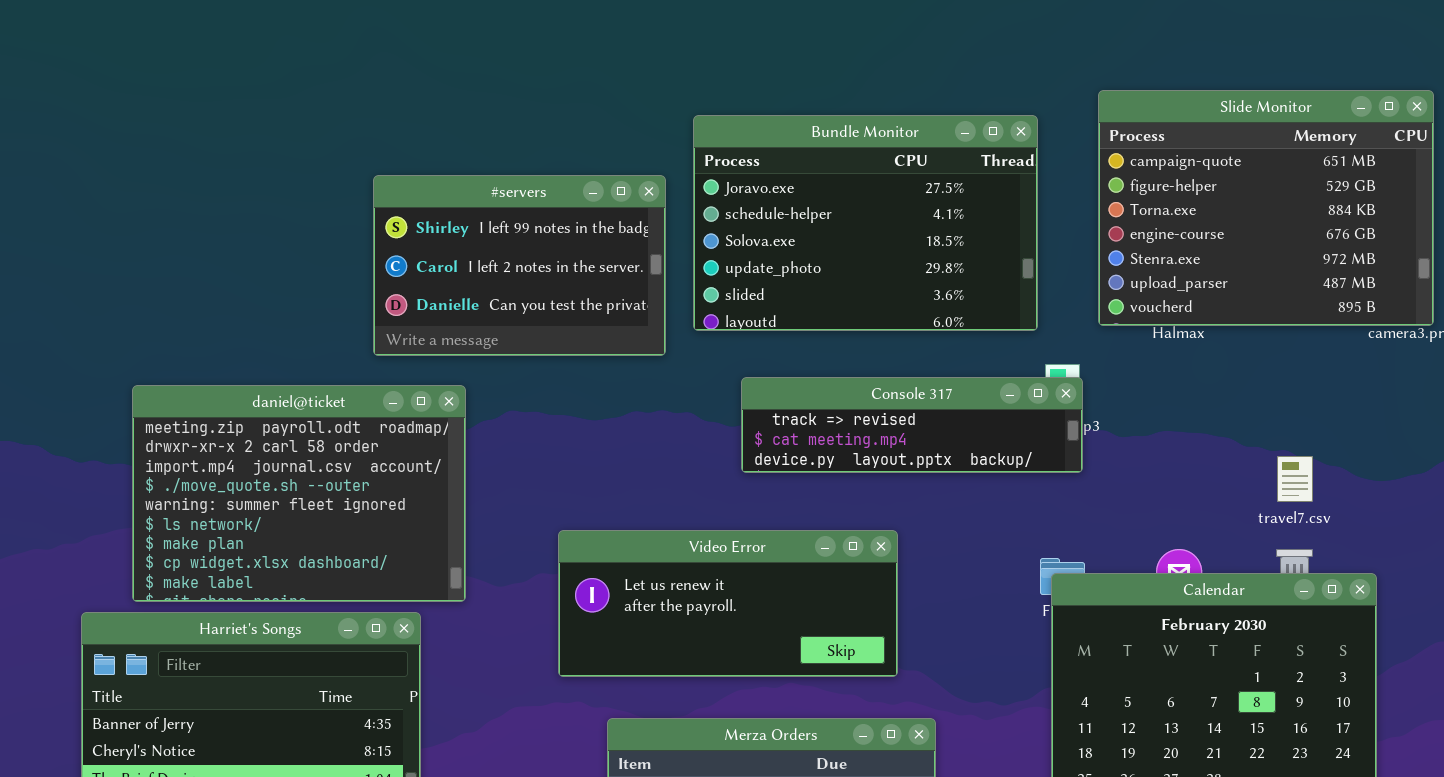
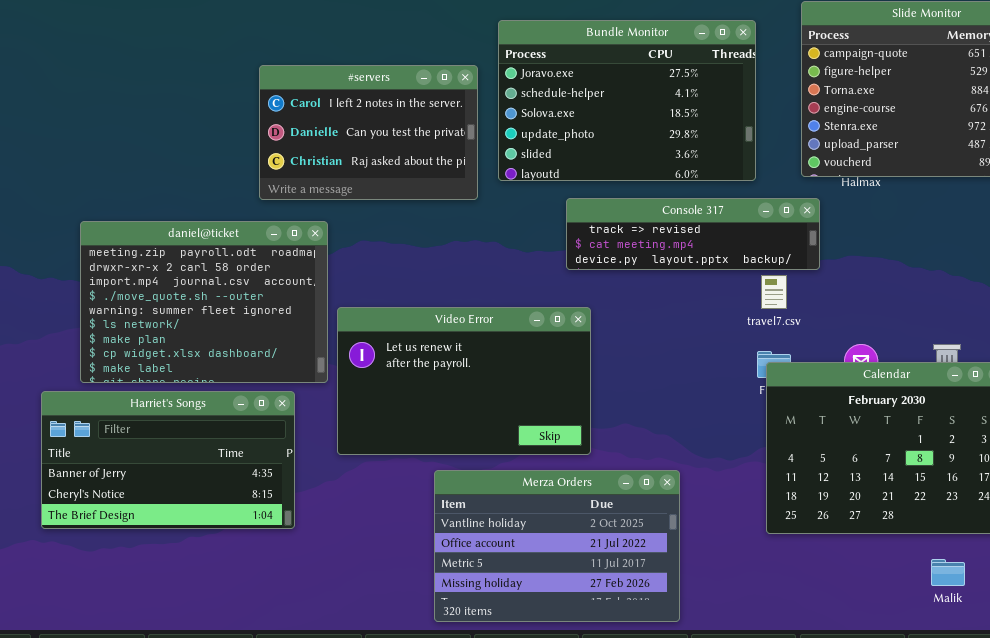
#servers: [373,175,666,356] -> [259,65,478,200], scrolled down 1 row
Console 317: [741,377,1083,473] -> [566,198,820,270], moved
travel7.csv: [1277,456,1313,502] -> [761,275,787,309], moved
Video Error: [558,530,898,677] -> [337,307,591,455], moved, resized

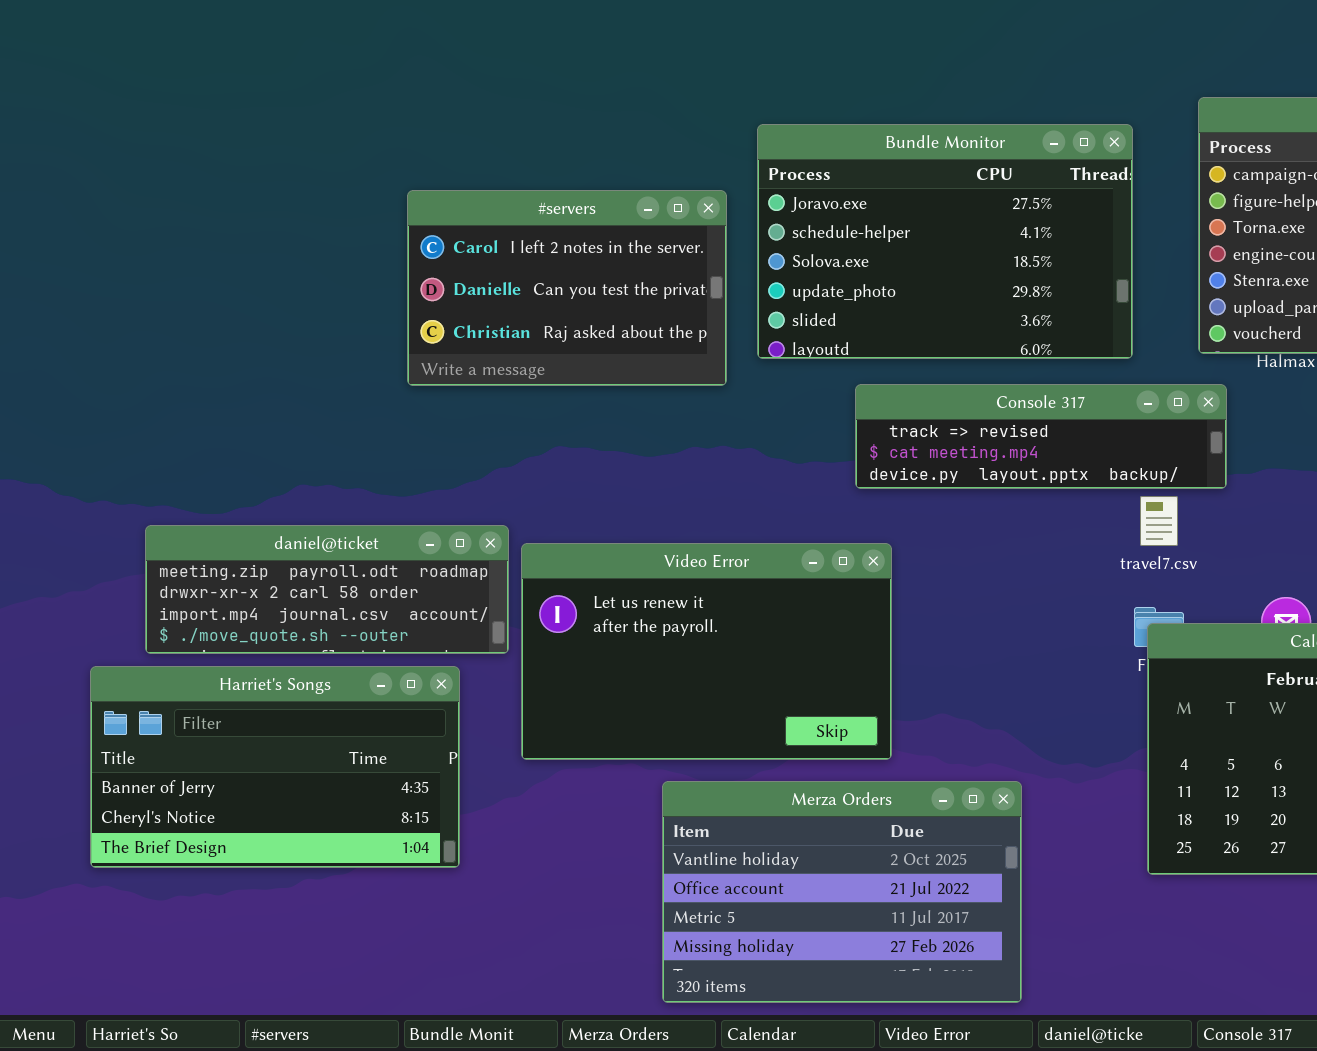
daniel@ticket: [80,221,328,383] -> [145,525,509,654], resized

